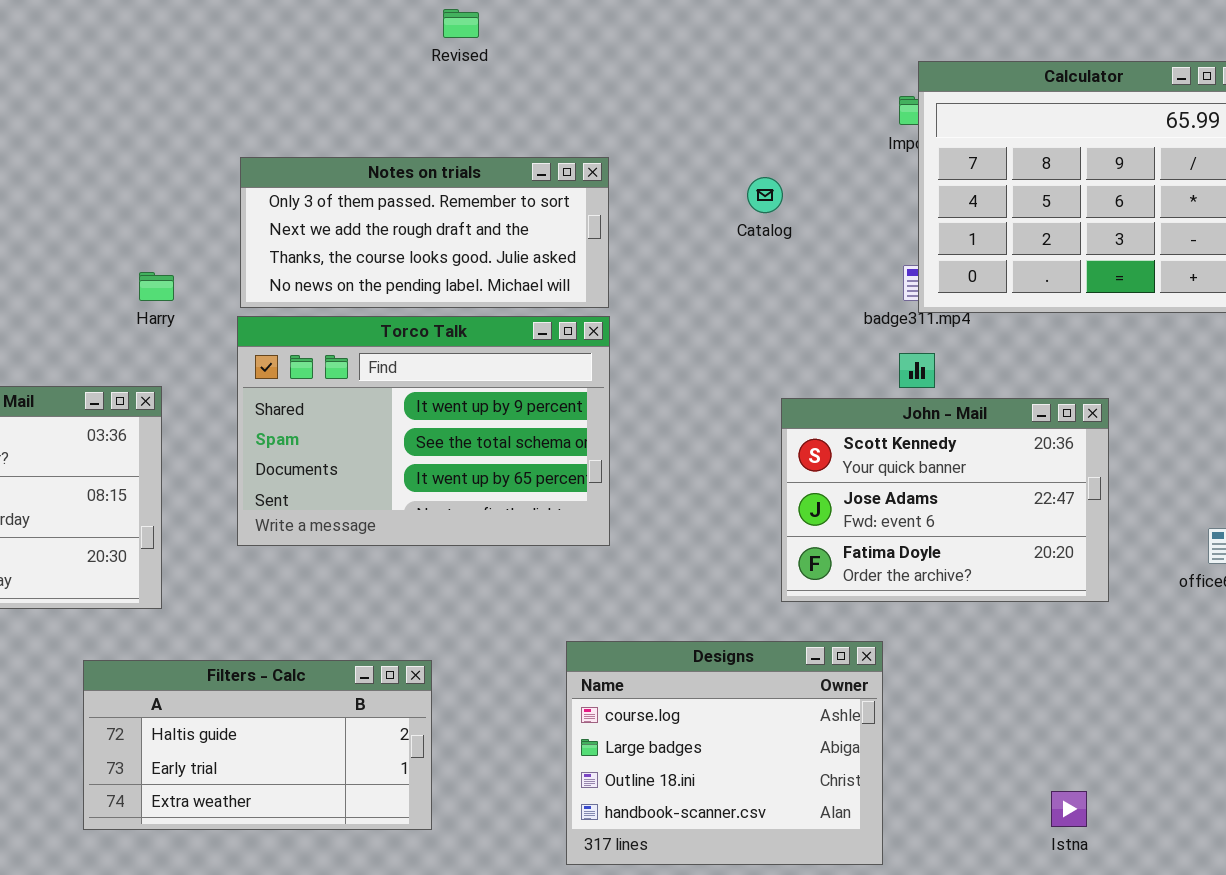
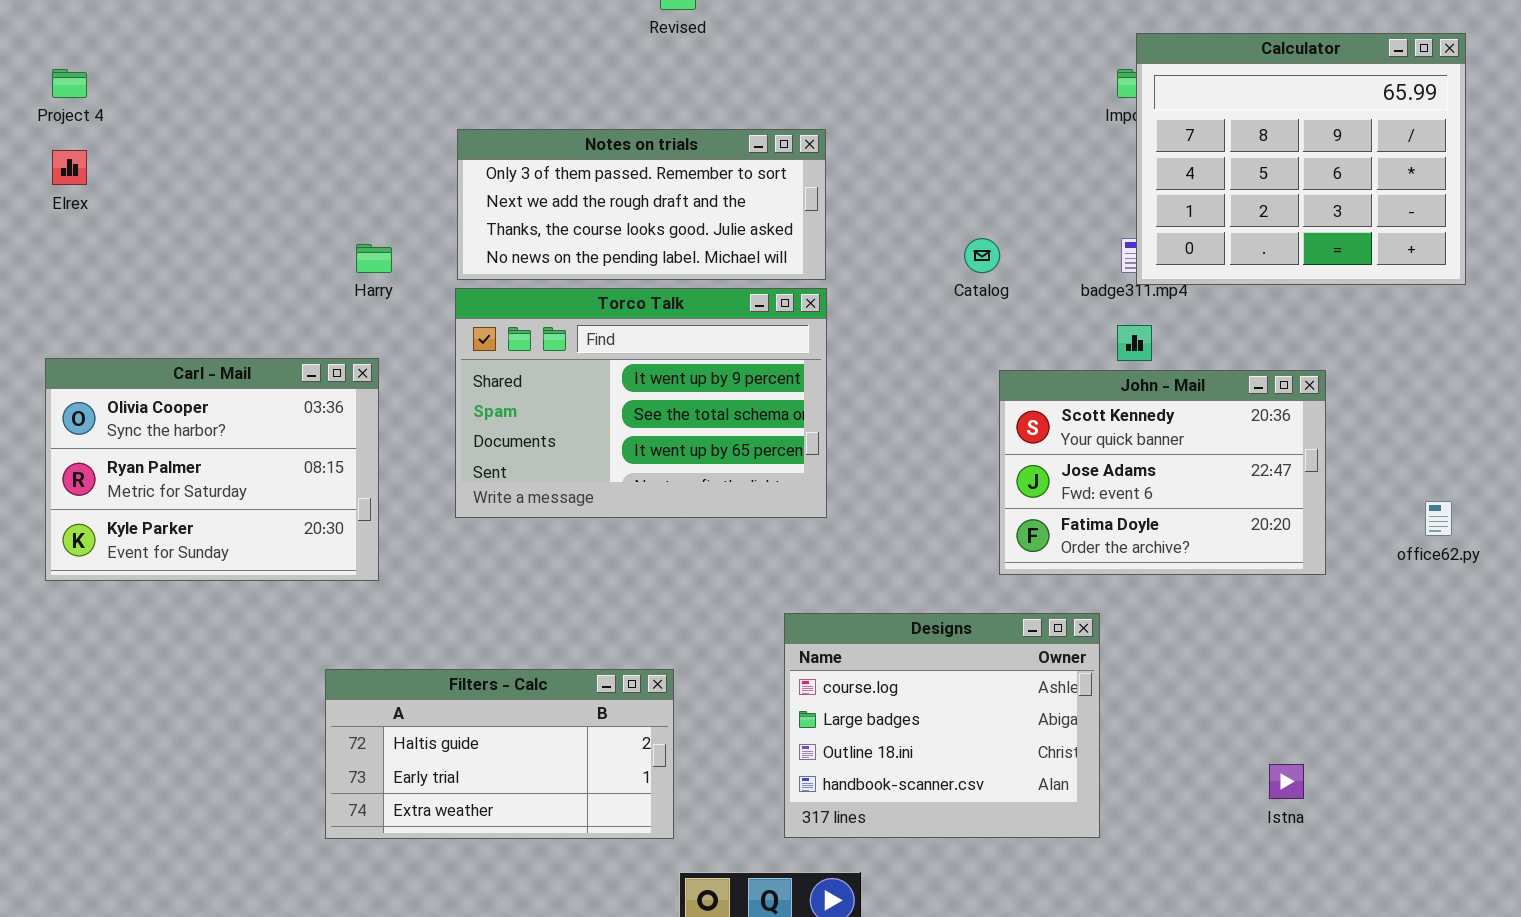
Catalog: [747,177,783,213] -> [964,238,1000,273], moved
Filters - Calc: [83,660,432,830] -> [325,669,674,839], moved

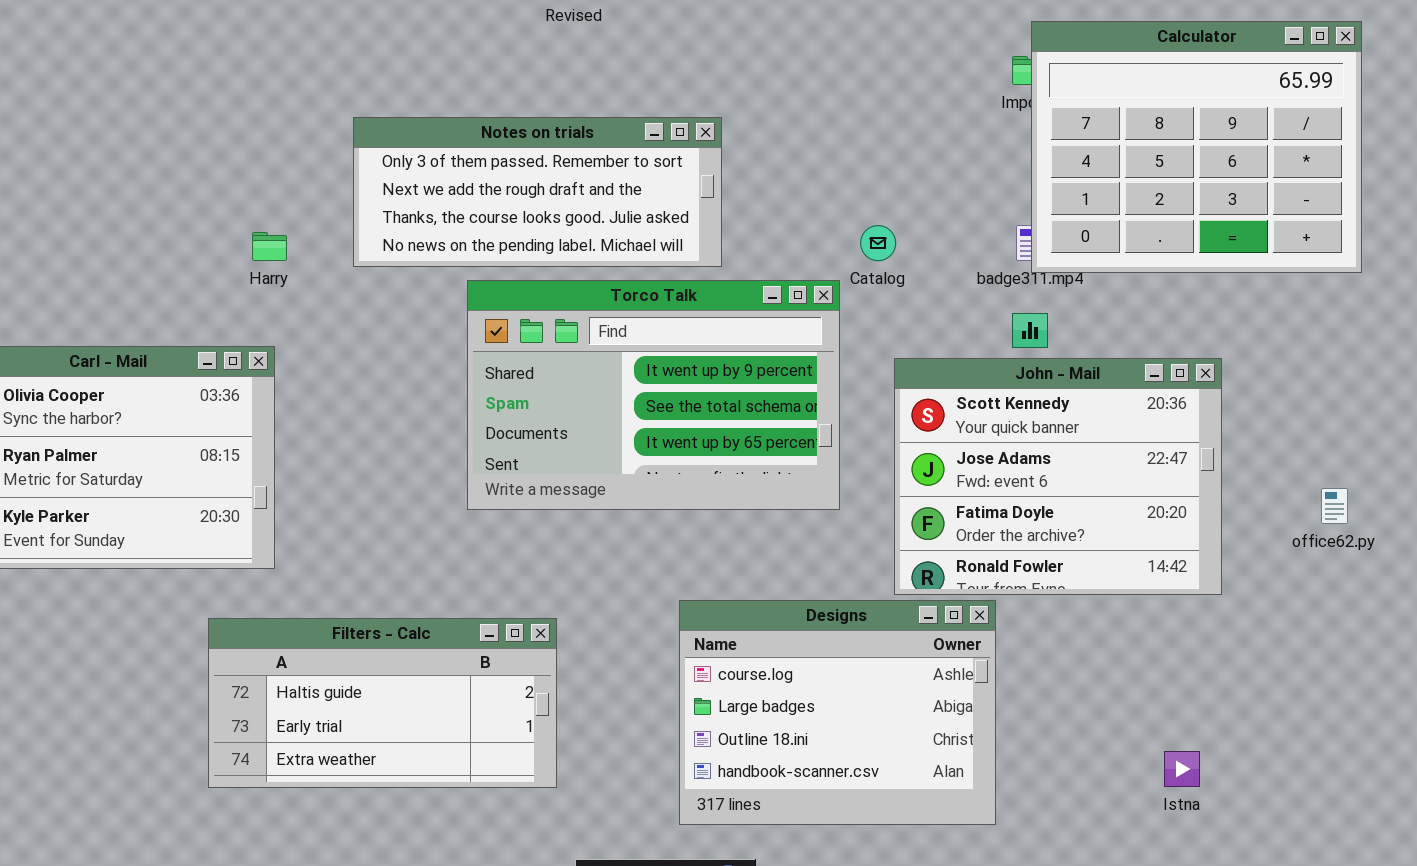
Torco Talk: [455,288,827,518] -> [467,280,840,510], moved
John - Mail: [999,370,1326,575] -> [894,358,1222,595], resized
Filters - Calc: [325,669,674,839] -> [208,618,557,788], moved

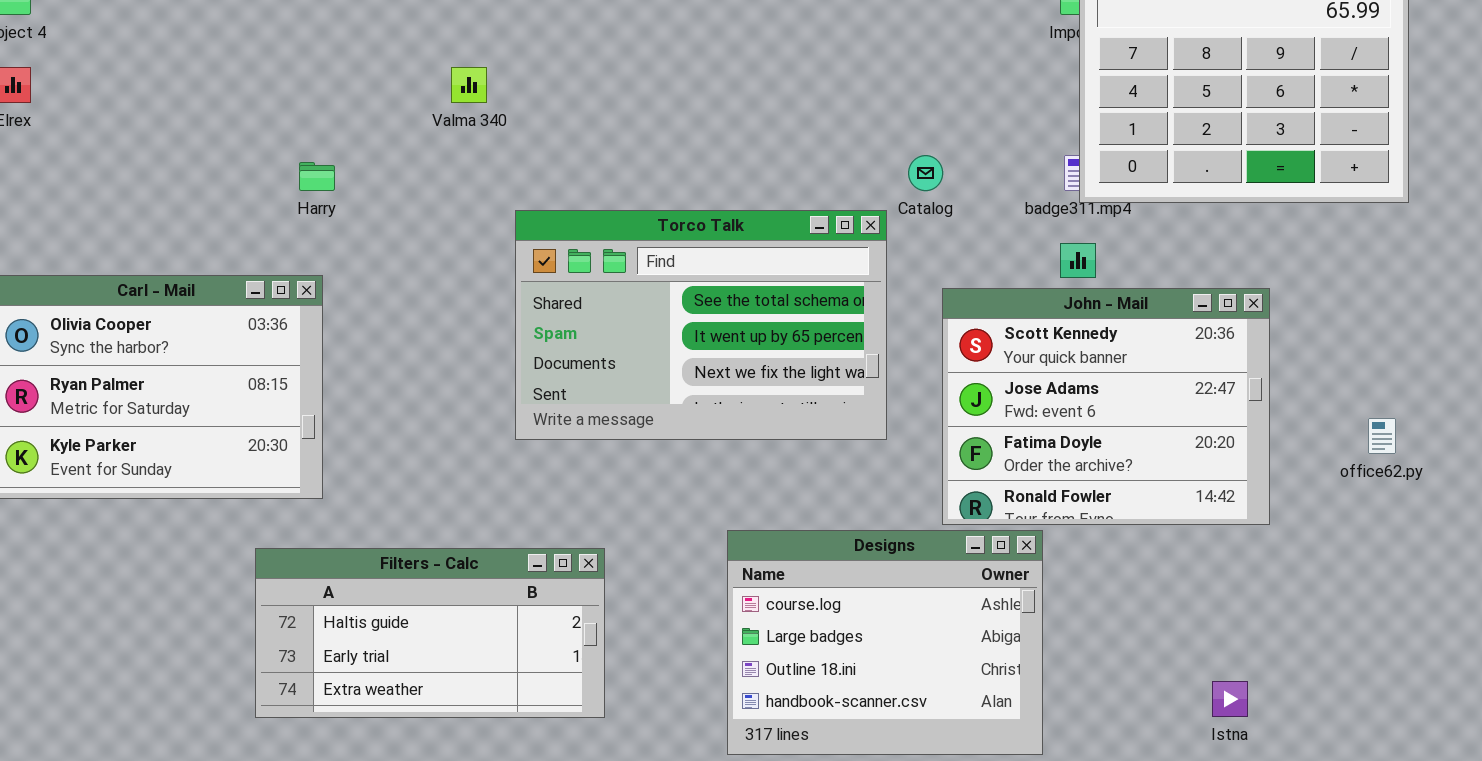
Notes on trials: [353,117,722,267] -> none, closed
Torco Talk: [467,280,840,510] -> [515,210,887,440], scrolled down 1 row

